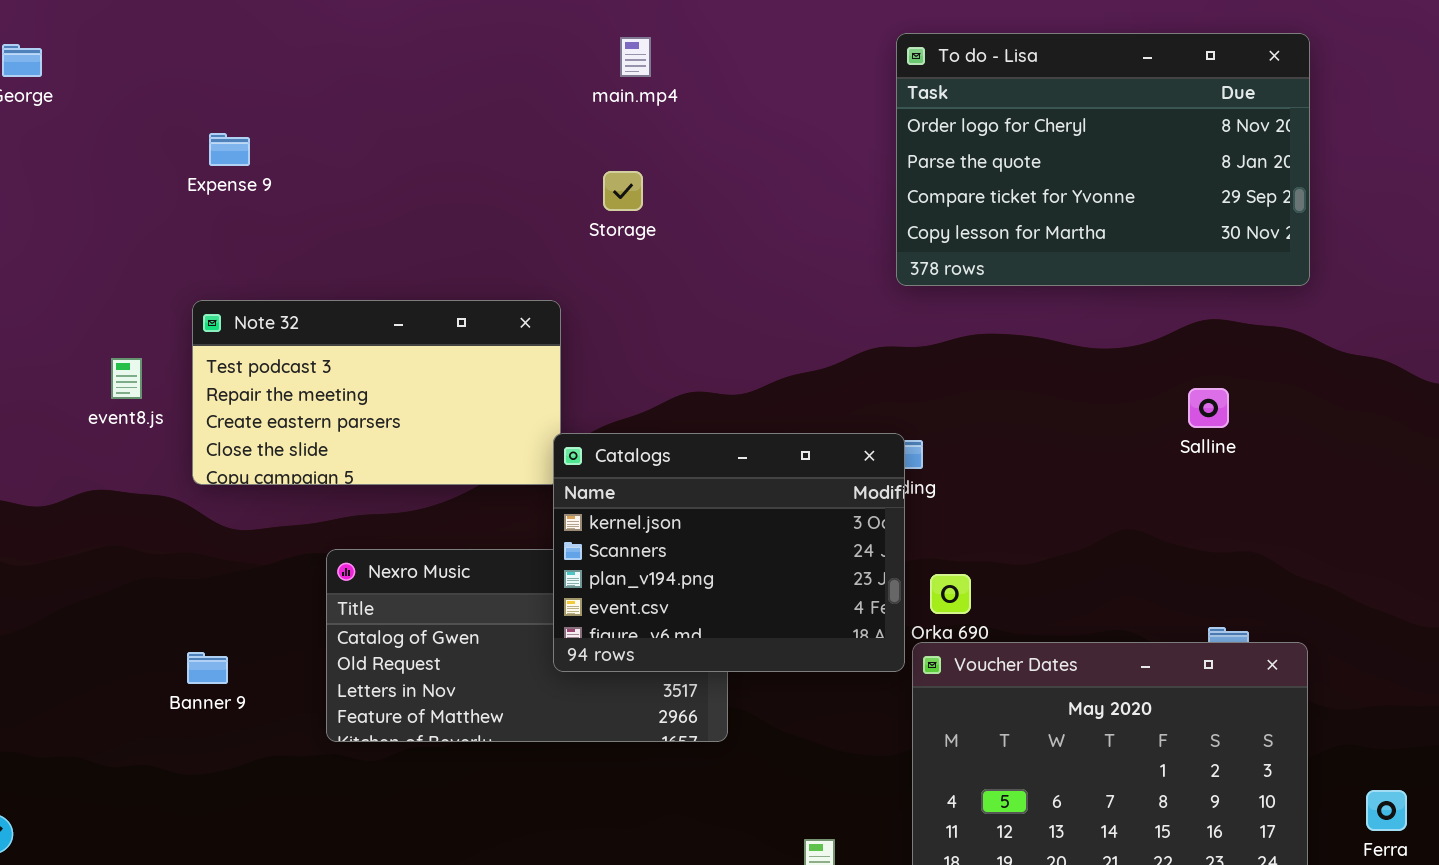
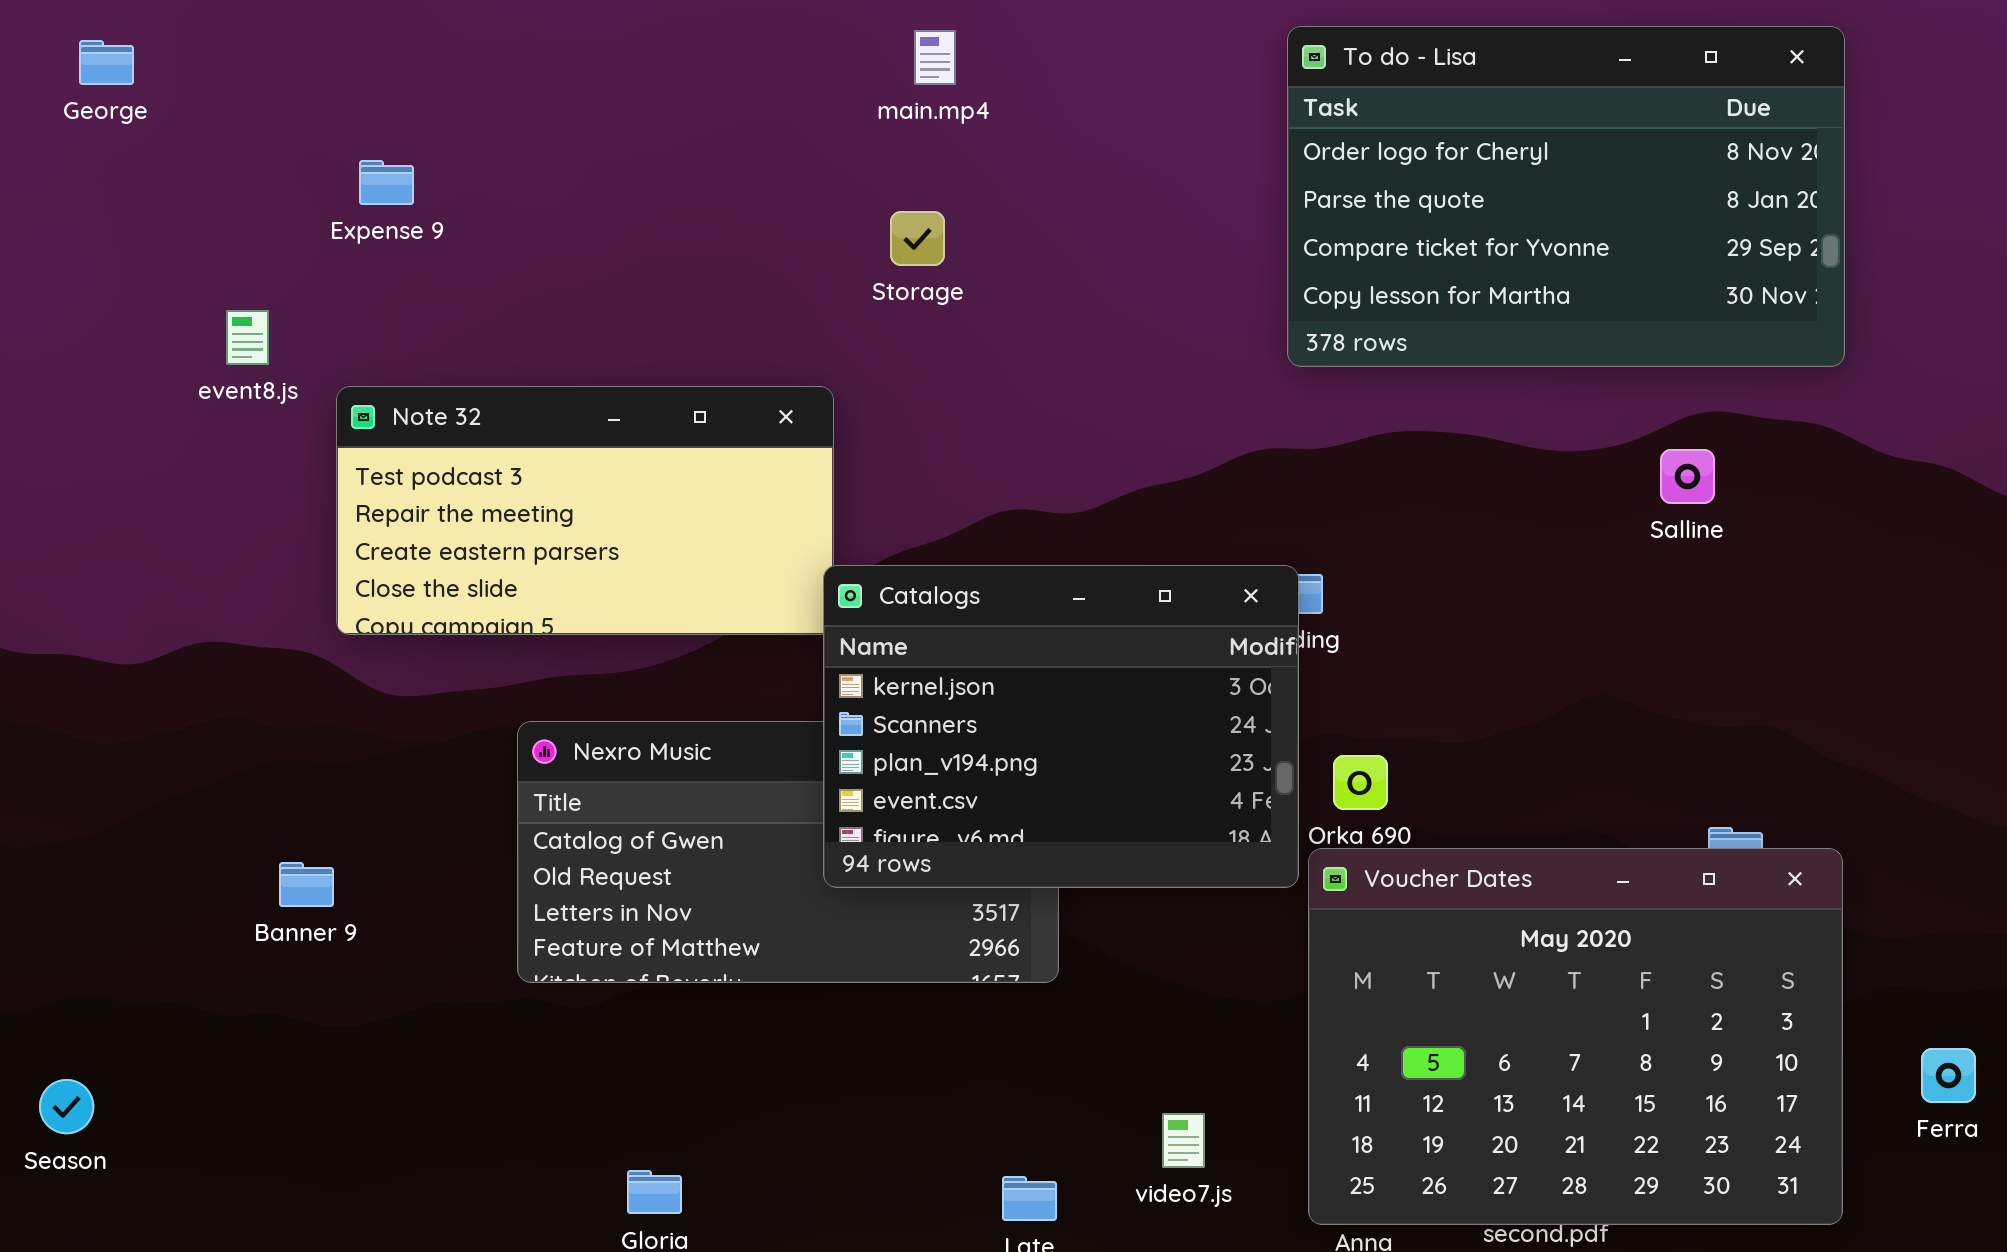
event8.js: [111,358,142,399] -> [226,310,269,365], moved
Salline: [1188,388,1229,428] -> [1660,449,1715,504], moved
Banner 9: [187,652,228,684] -> [279,862,334,907], moved

